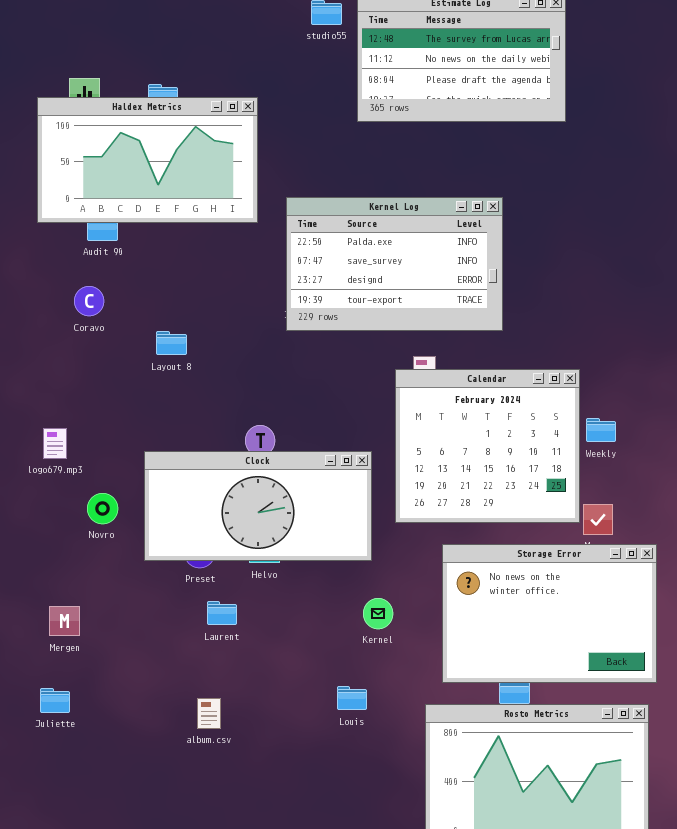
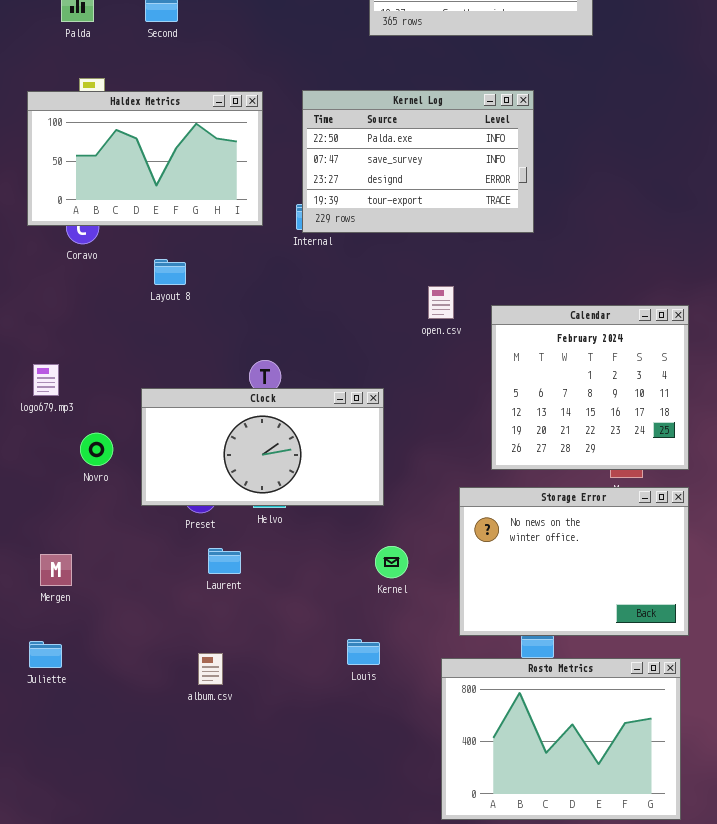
Haldex Metrics: [37,97,258,223] -> [27,91,263,226], moved
Kernel Log: [286,197,503,331] -> [302,90,534,233], moved
Calendar: [395,369,580,523] -> [491,305,689,470], moved

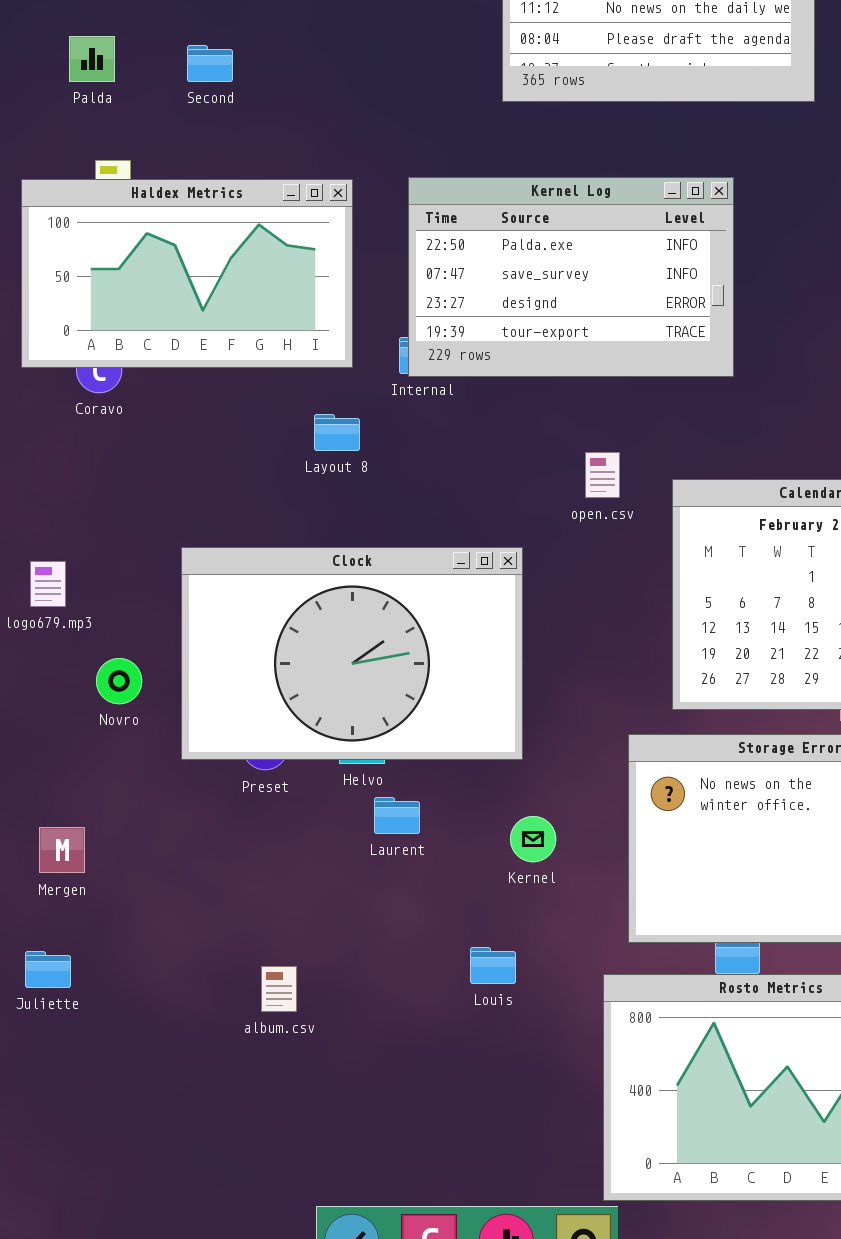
Layout 8: [154,259,186,285] -> [314,414,360,451], moved
Clock: [141,388,384,506] -> [181,547,523,760], resized
Laurent: [208,548,241,574] -> [374,797,420,834], moved

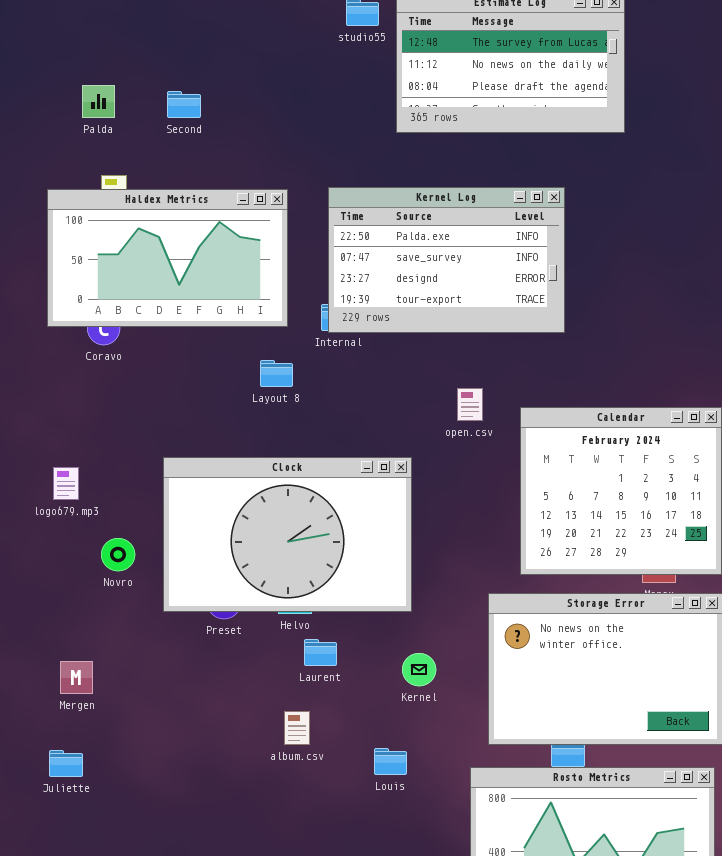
album.csv: [261,966,297,1012] -> [284,711,310,745], moved

